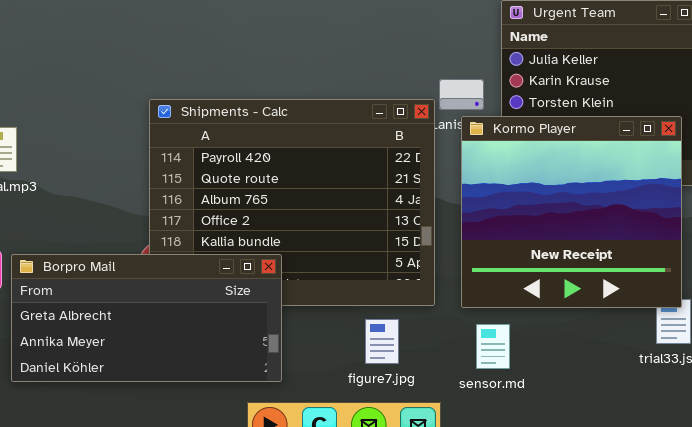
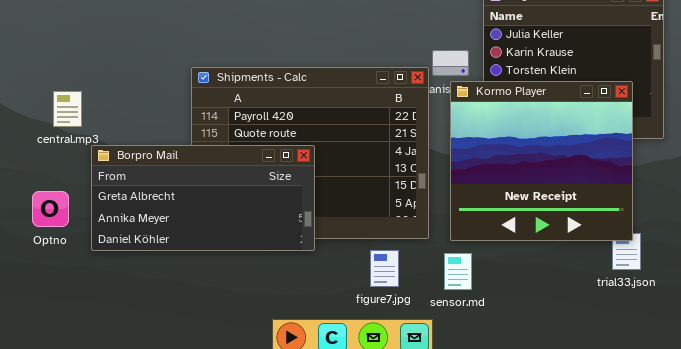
Borpro Mail: [11,254,282,382] -> [91,145,315,251], moved
sensor.md: [476,324,510,369] -> [444,253,472,290], moved

